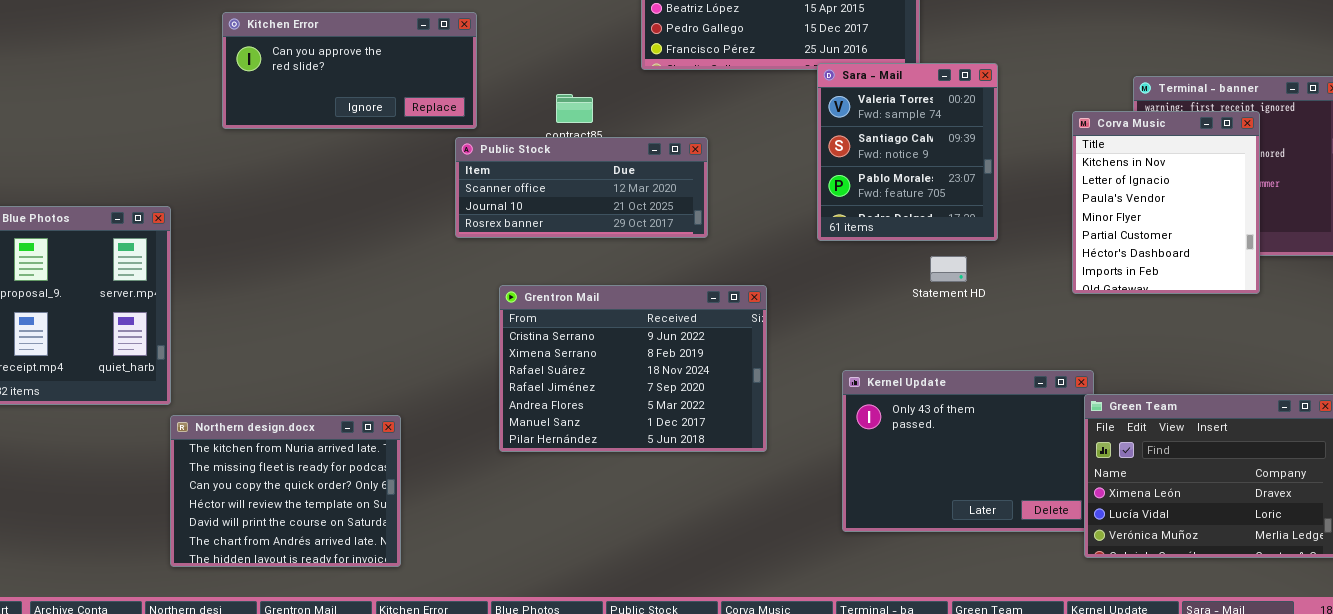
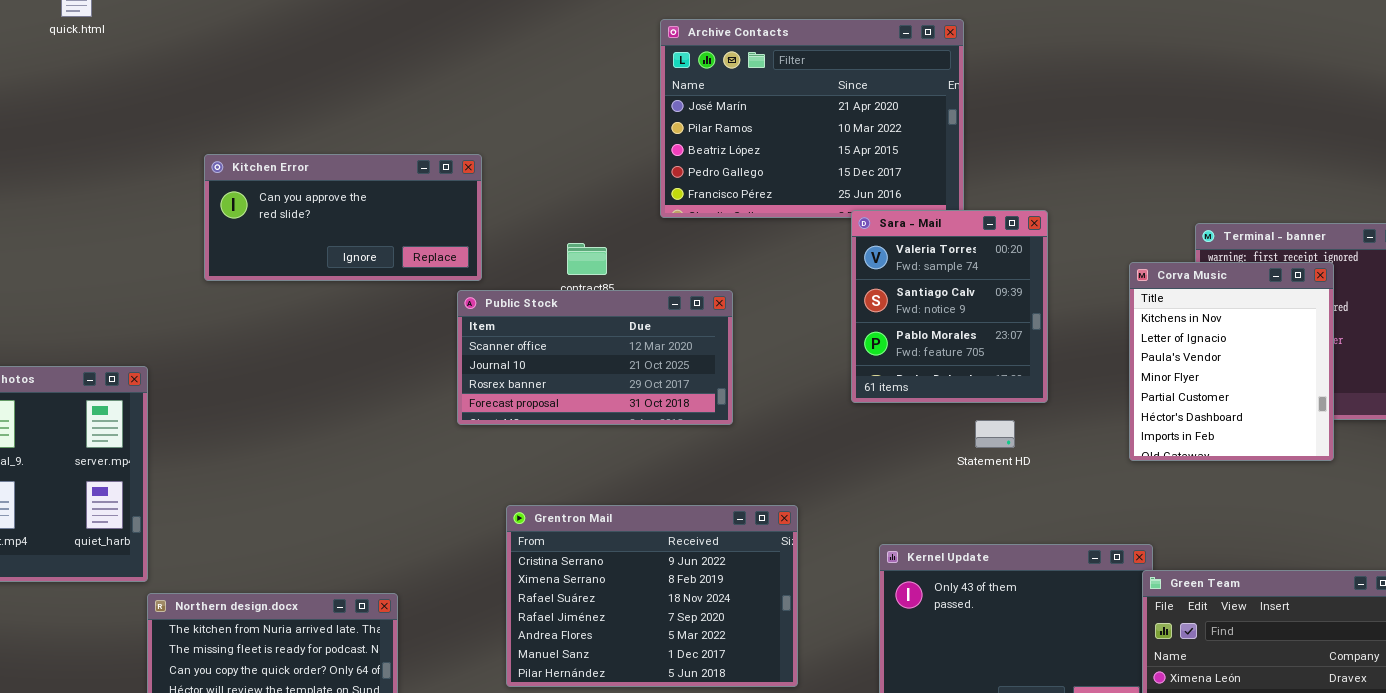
Public Stock: [455,137,708,238] -> [457,290,733,425], resized
Grentron Mail: [499,285,767,452] -> [506,505,798,687], moved

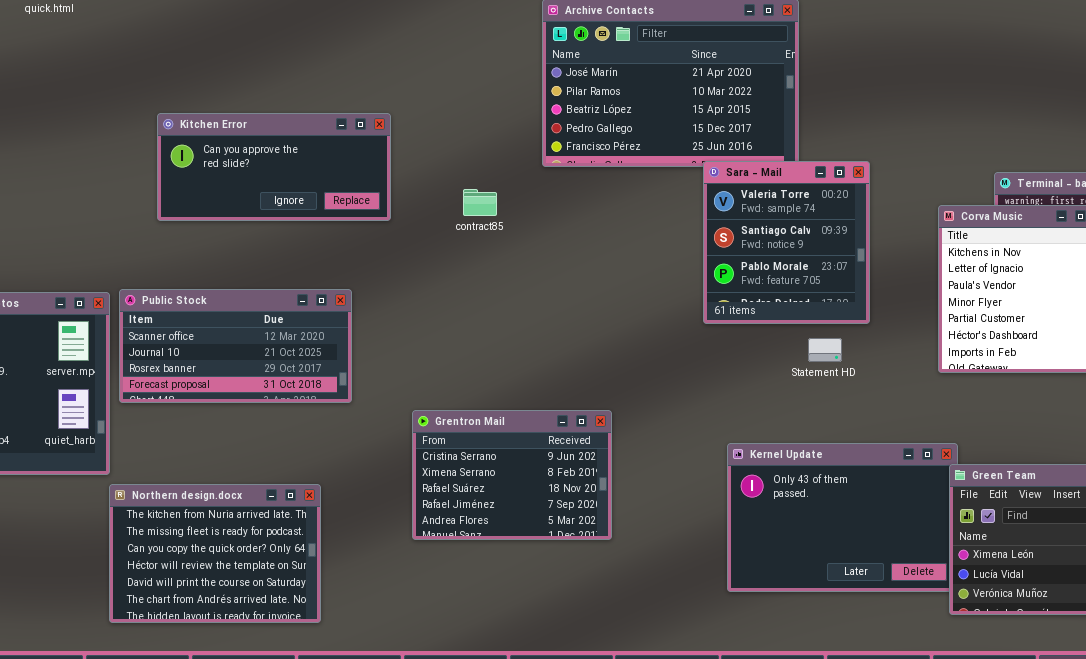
Public Stock: [457,290,733,425] -> [119,289,352,403], moved
Grentron Mail: [506,505,798,687] -> [412,410,612,540], resized

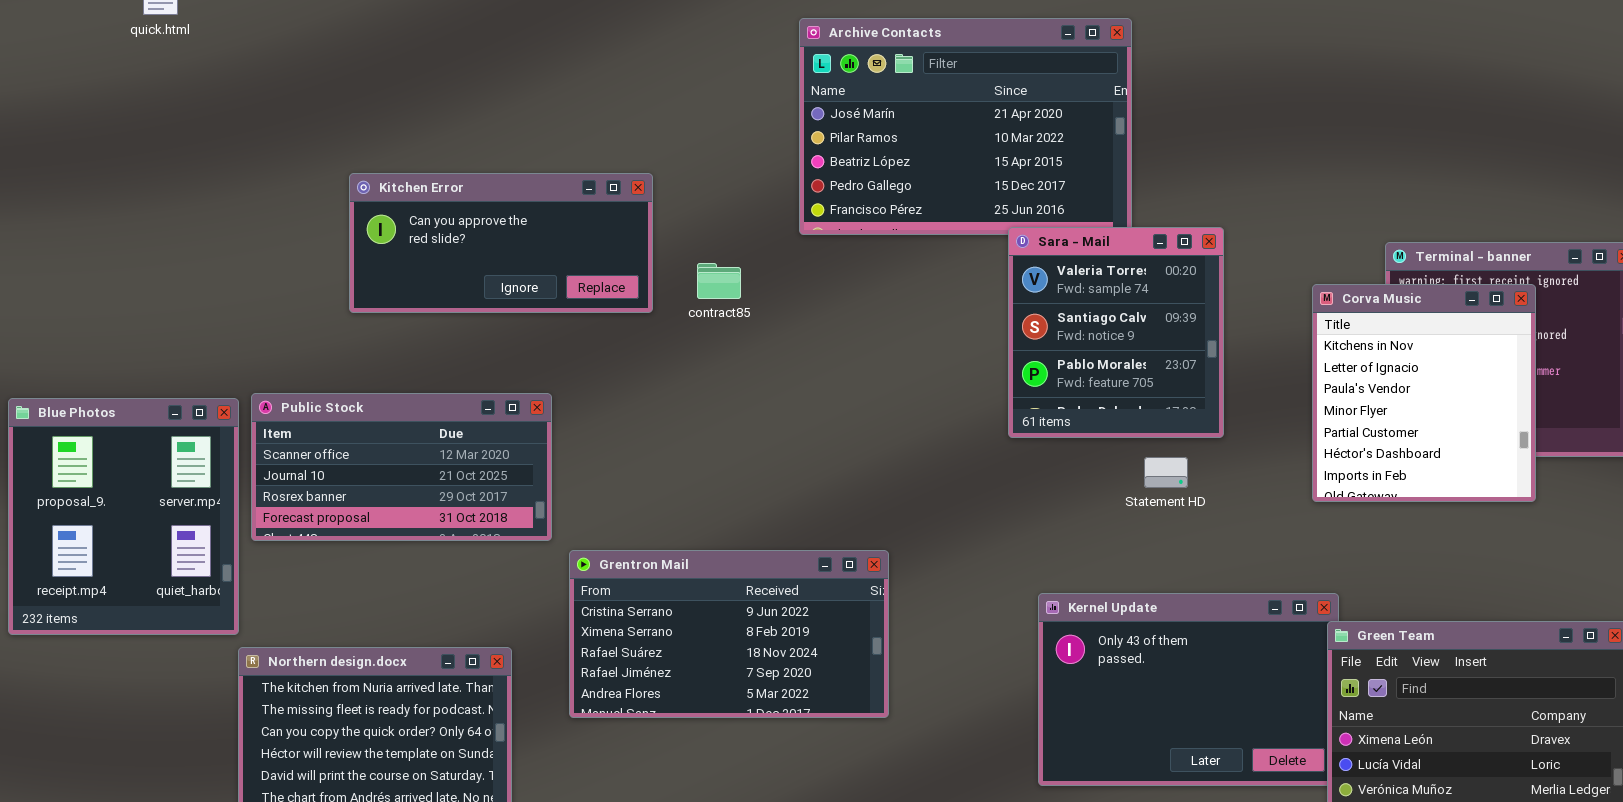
Kitchen Error: [157,113,391,221] -> [349,173,653,313], moved
Grentron Mail: [412,410,612,540] -> [569,550,889,718], resized

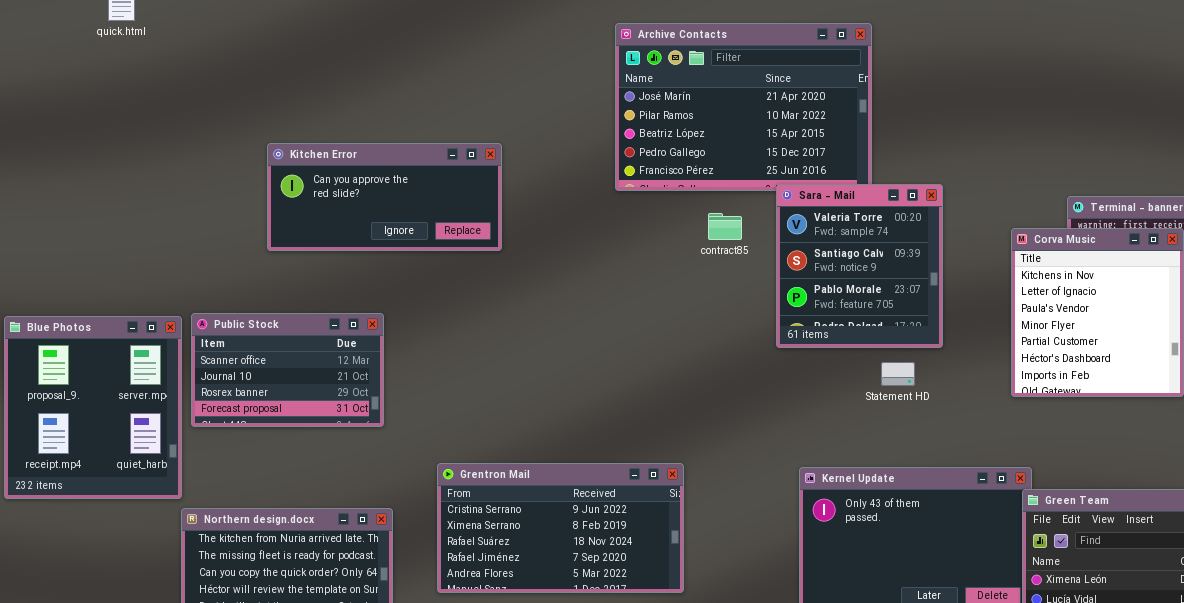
contract85: [697,263,741,299] -> [708,213,742,240], moved
Public Stock: [251,393,552,541] -> [191,313,384,427], resized
Grentron Mail: [569,550,889,718] -> [437,463,684,593], moved

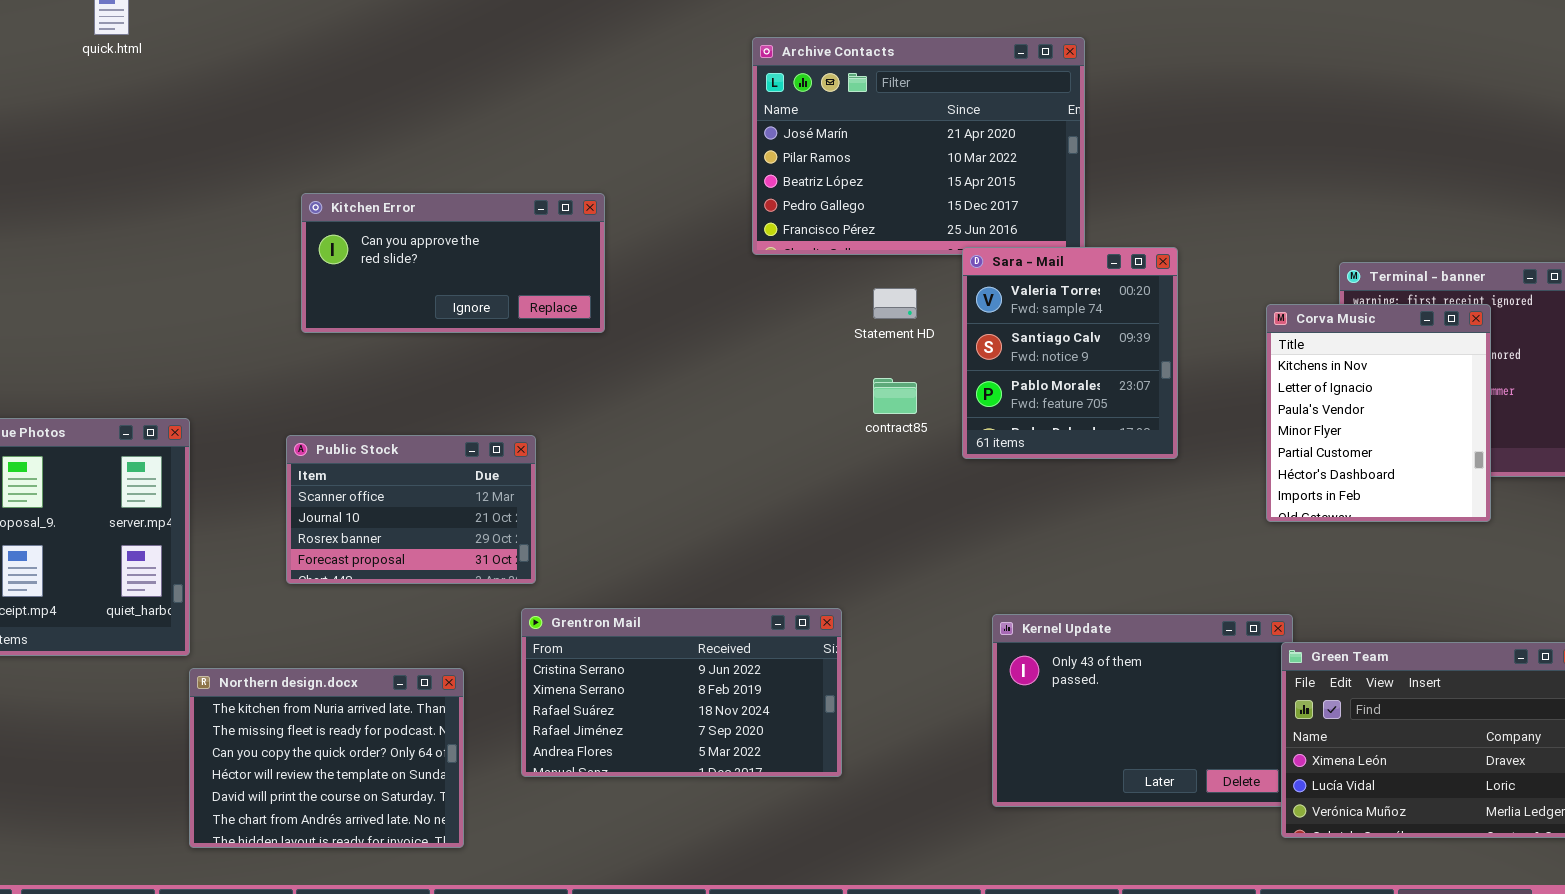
contract85: [708,213,742,240] -> [873,378,917,414], moved
Public Stock: [191,313,384,427] -> [286,435,536,584], moved
Statement HD: [881,362,915,386] -> [873,288,917,319], moved

